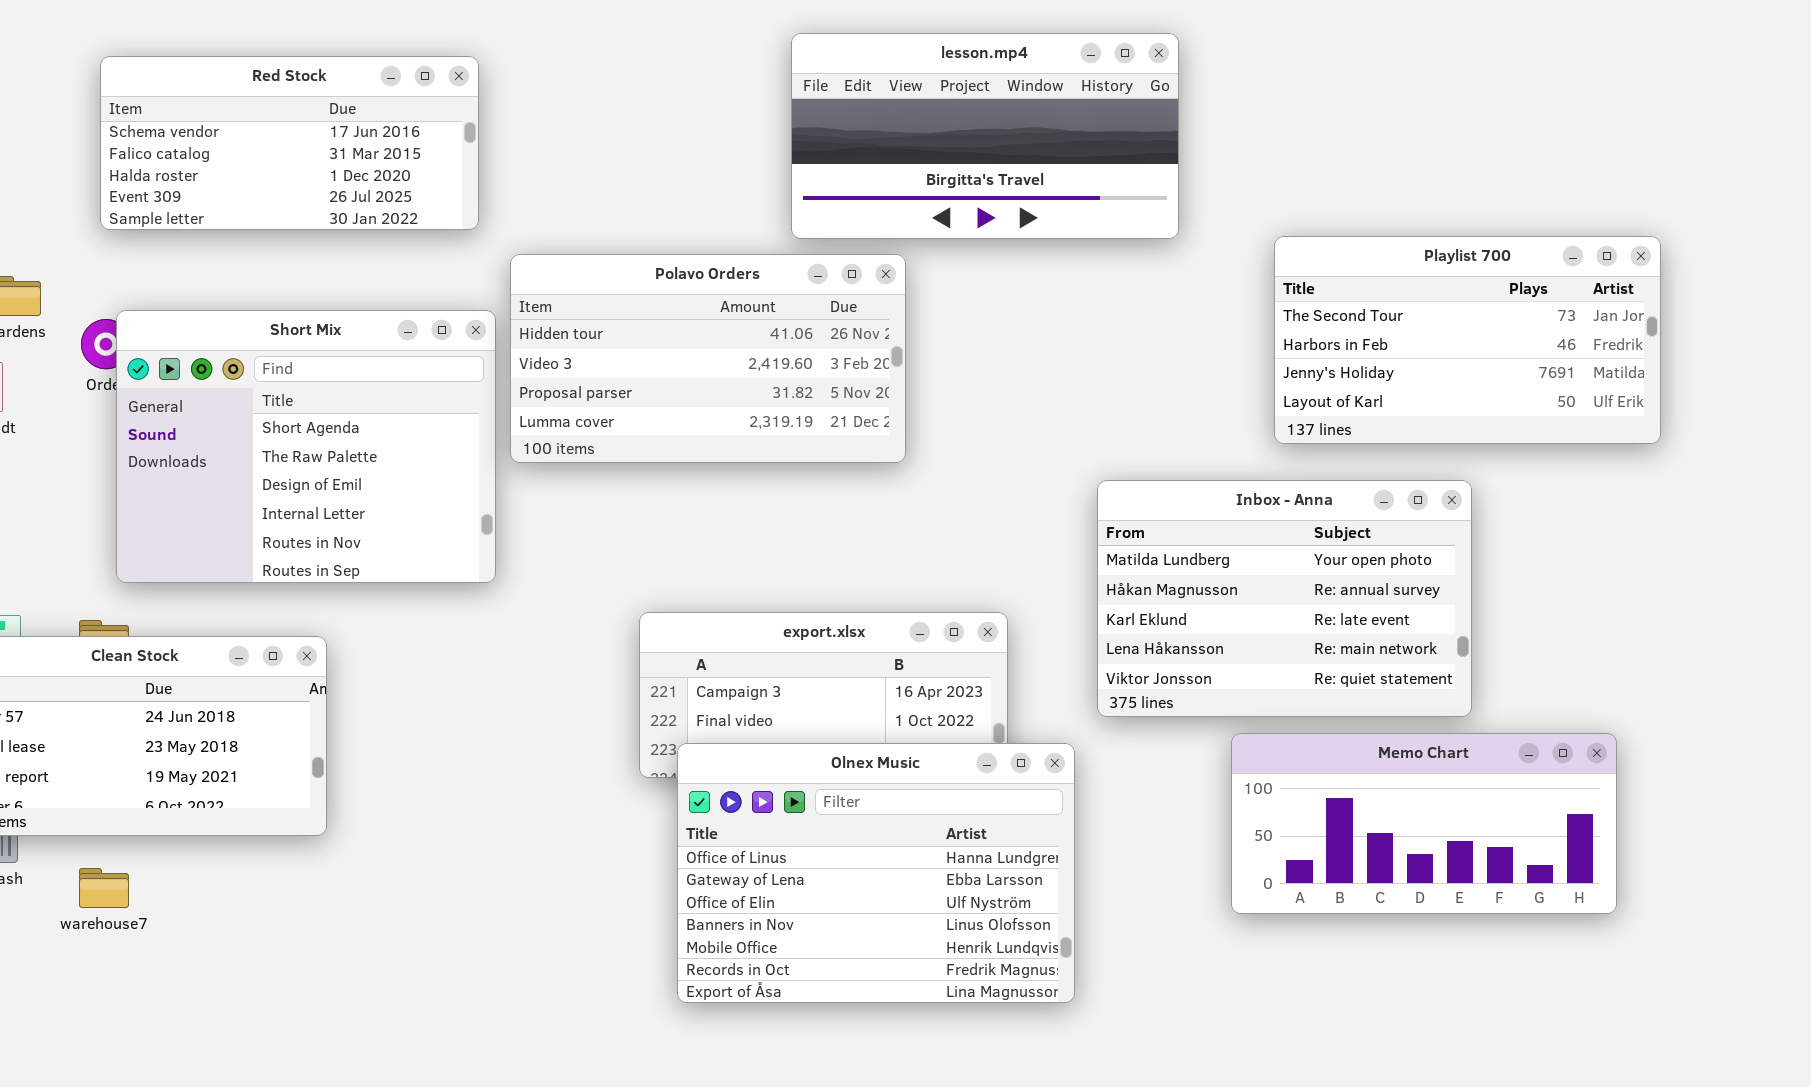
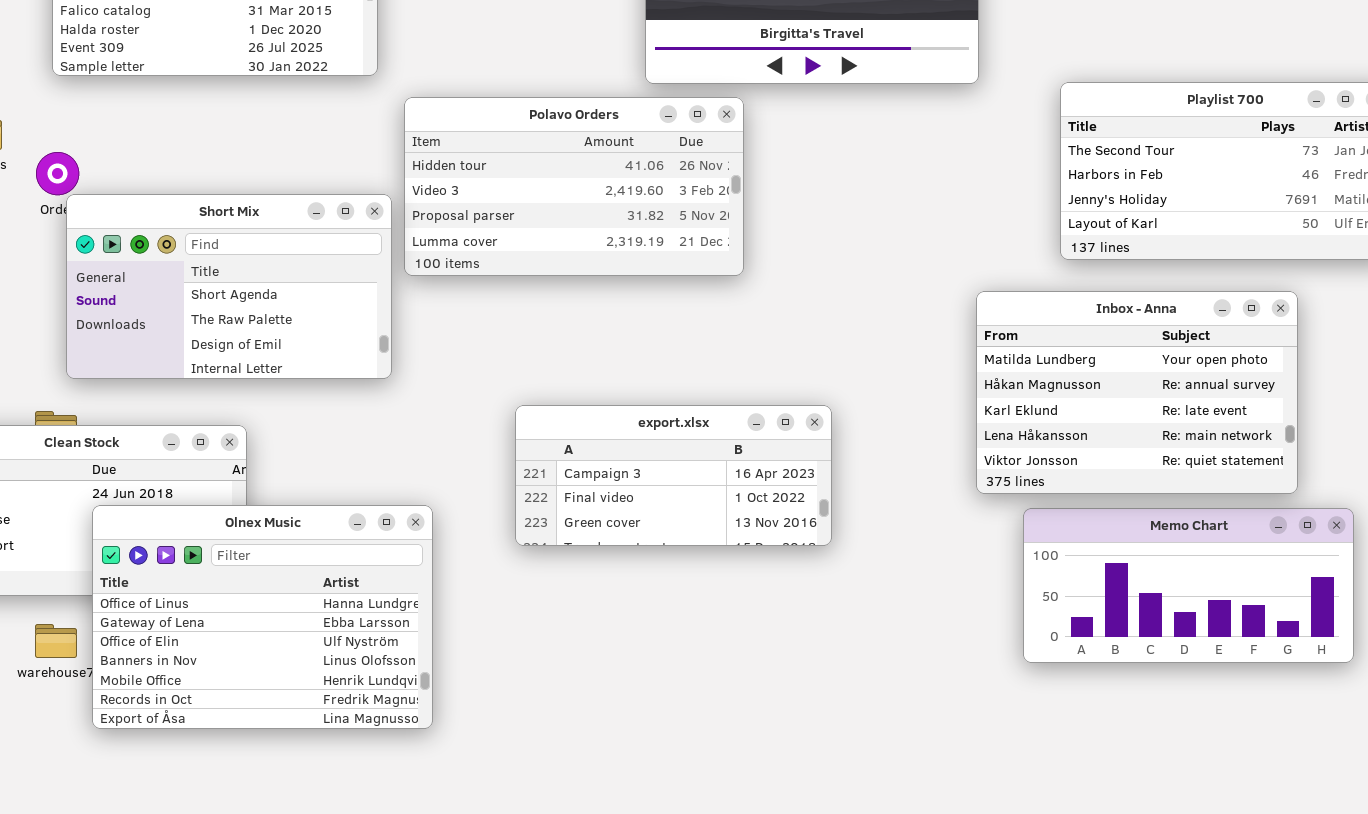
Short Mix: [116,310,496,583] -> [66,194,392,379], resized
Inbox - Anna: [1097,480,1472,717] -> [976,291,1298,494], moved
Olnex Music: [677,743,1075,1003] -> [92,505,433,729], moved

